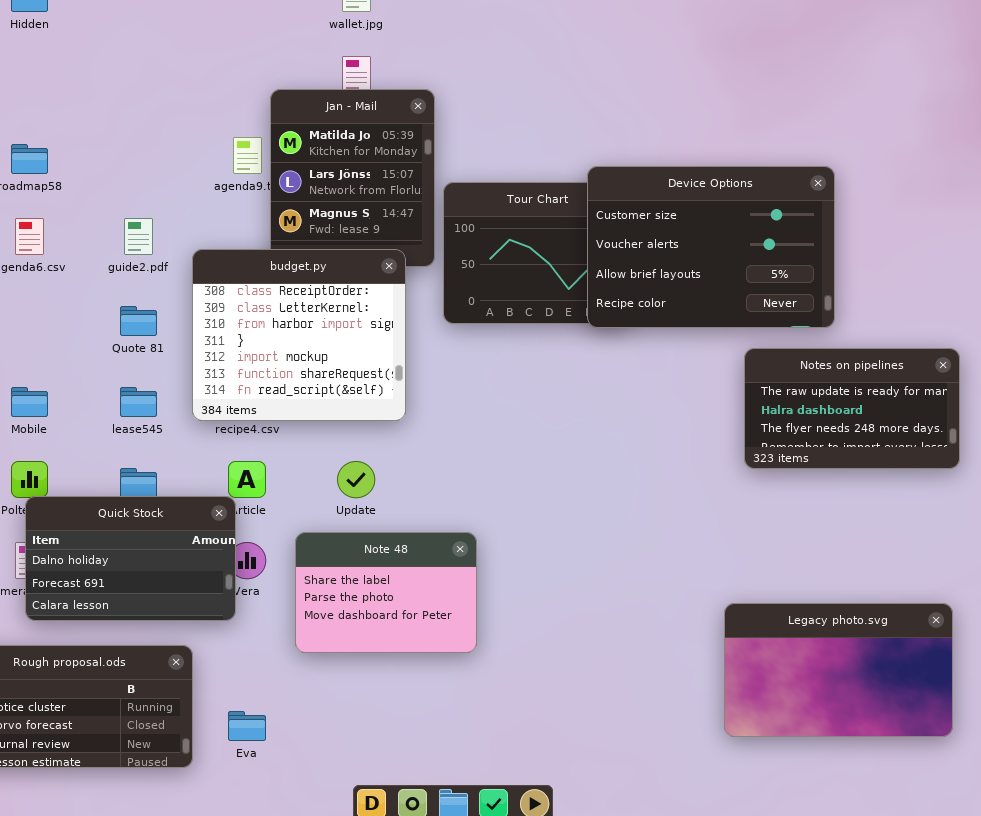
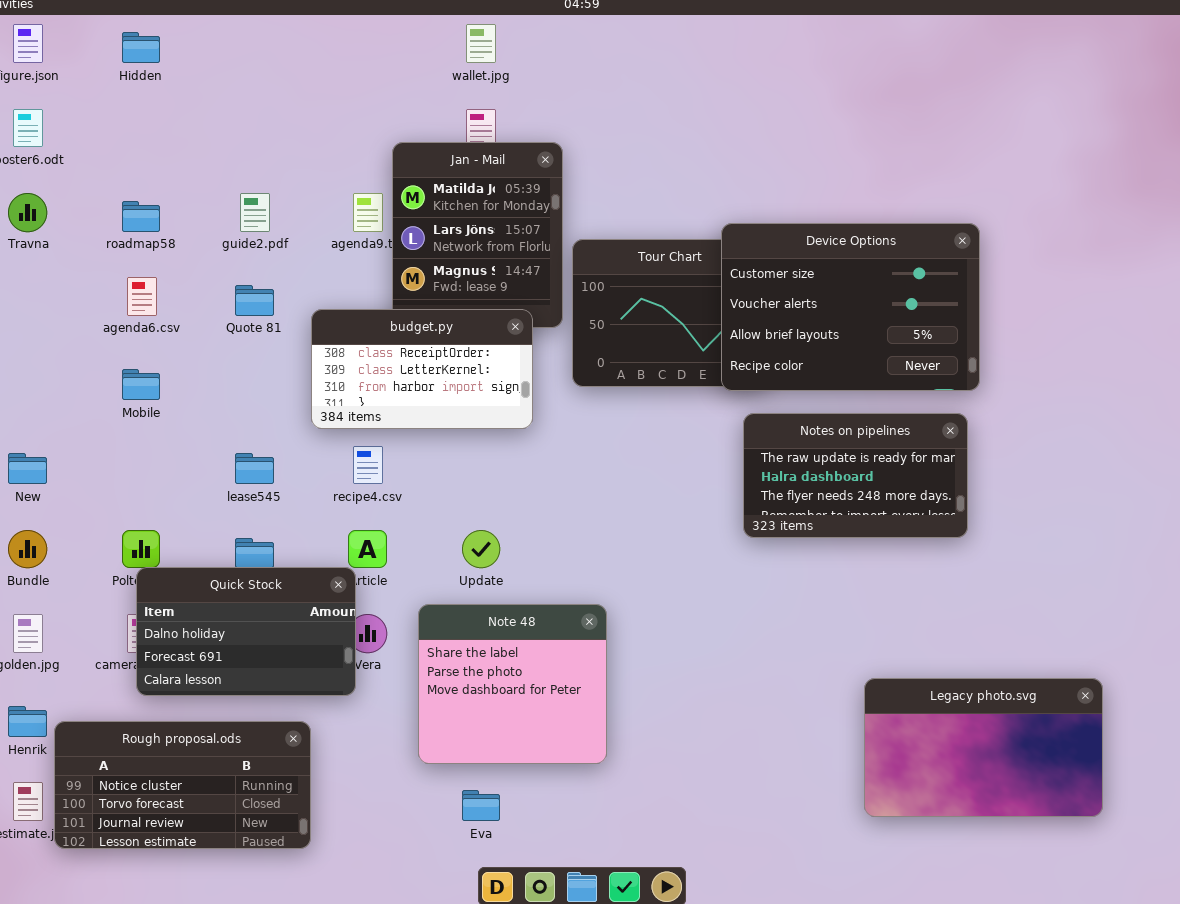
guide2.pdf: [124,218,153,255] -> [240,193,270,232], moved
budget.py: [192,249,406,421] -> [311,309,533,429], resized
Quote 81: [120,306,157,336] -> [235,285,274,316], moved
Notes on pipelines: [744,348,960,469] -> [743,413,968,538], moved
Mobile: [11,387,48,417] -> [122,369,160,400], moved
Note 48: [295,532,477,653] -> [418,604,607,764], resized
Eva: [228,711,266,741] -> [462,790,500,821], moved

